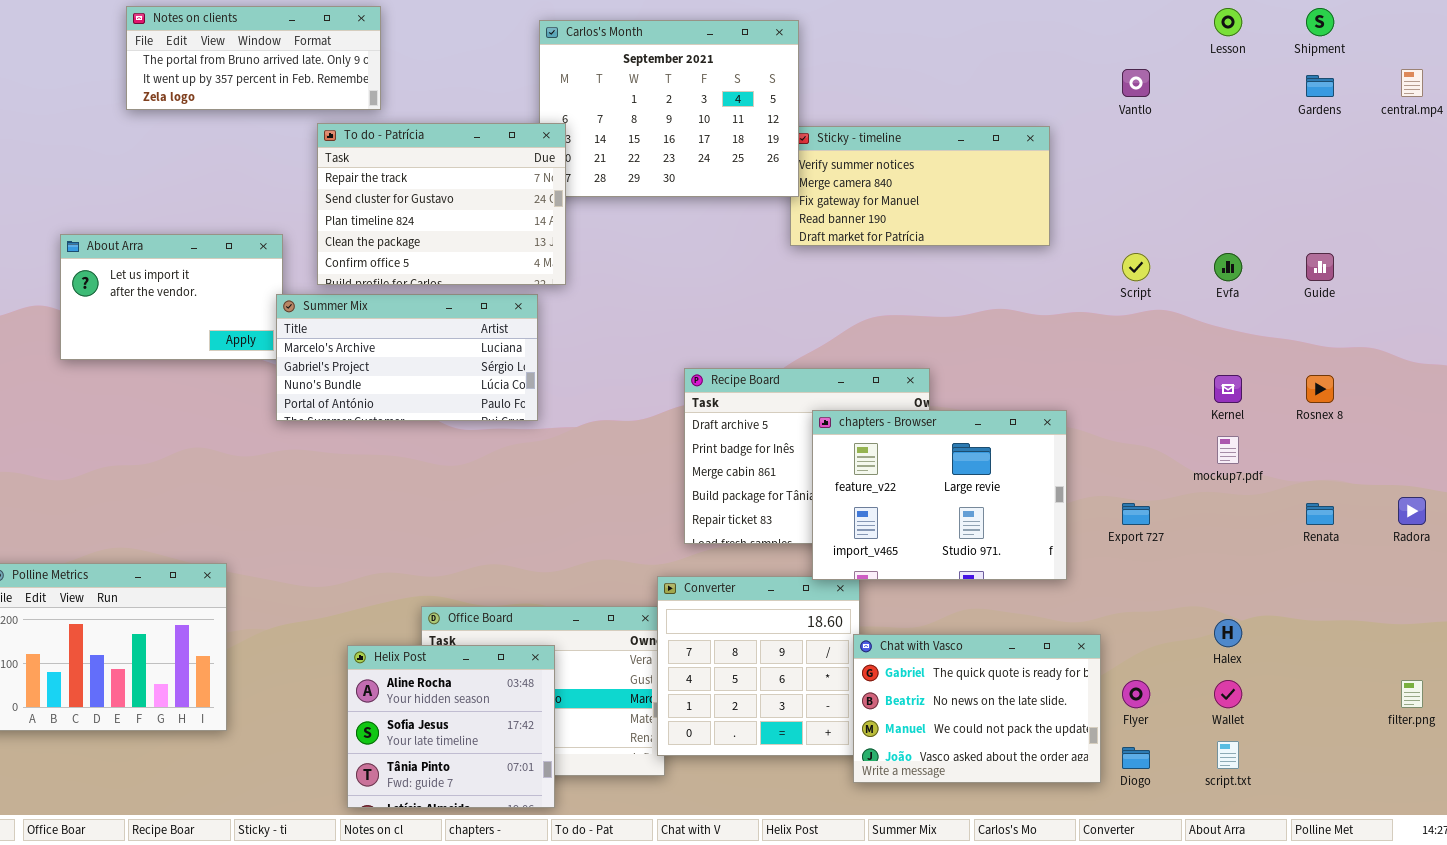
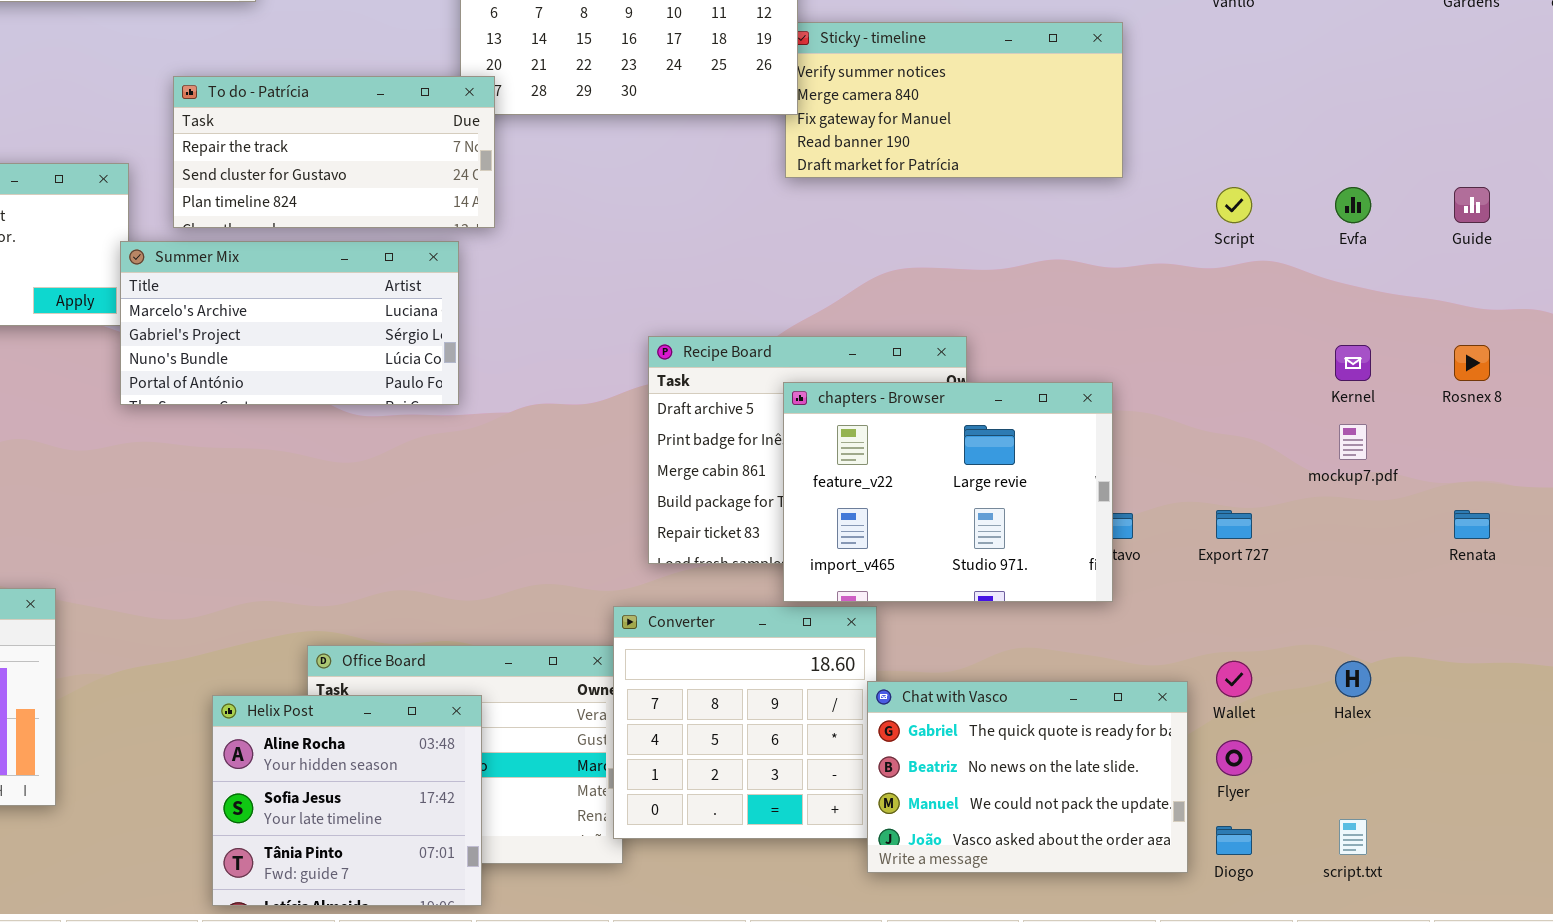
To do - Patrícia: [317,123,566,285] -> [173,76,495,228], resized
chapters - Browser: [812,410,1067,580] -> [783,382,1113,602], moved
Wallet: [1214,680,1242,708] -> [1216,661,1252,697], moved

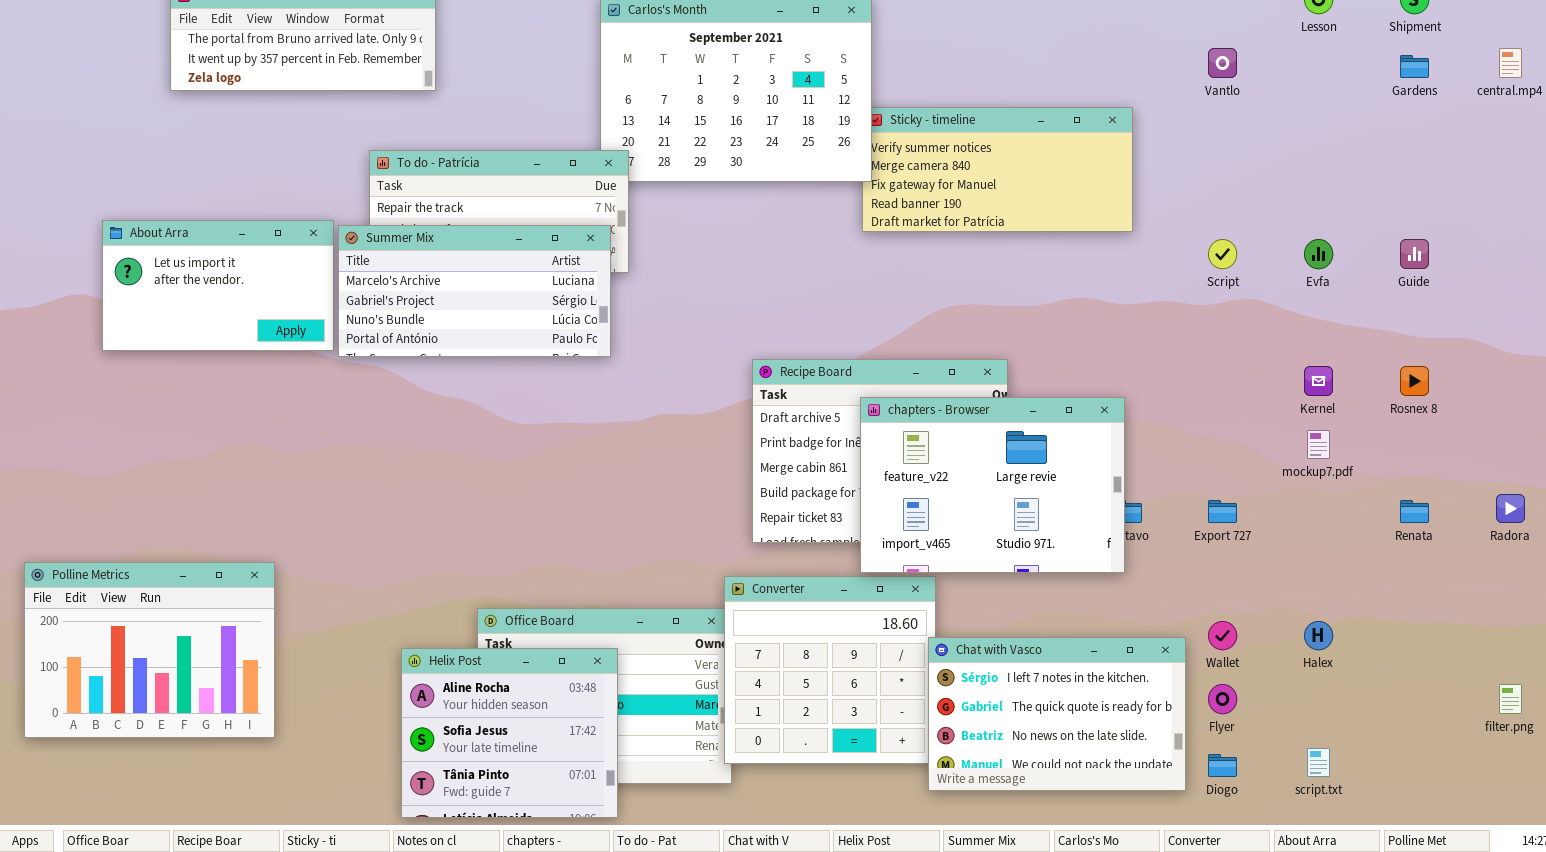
Summer Mix: [120,241,459,405] -> [338,225,611,357], moved
Chat with Vasco: [867,681,1188,873] -> [928,637,1186,791], scrolled up 1 row

